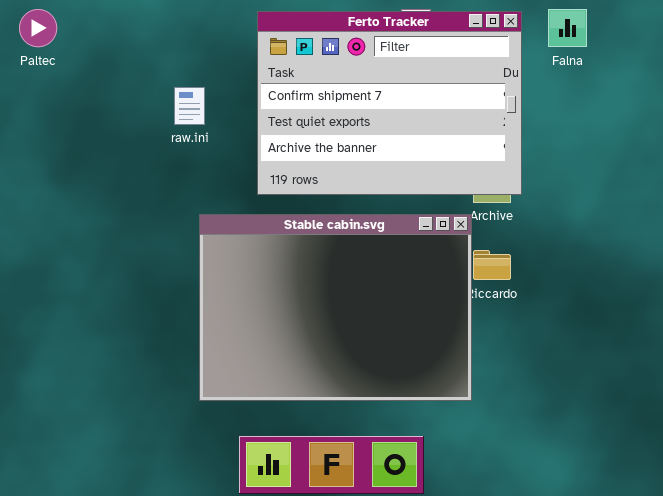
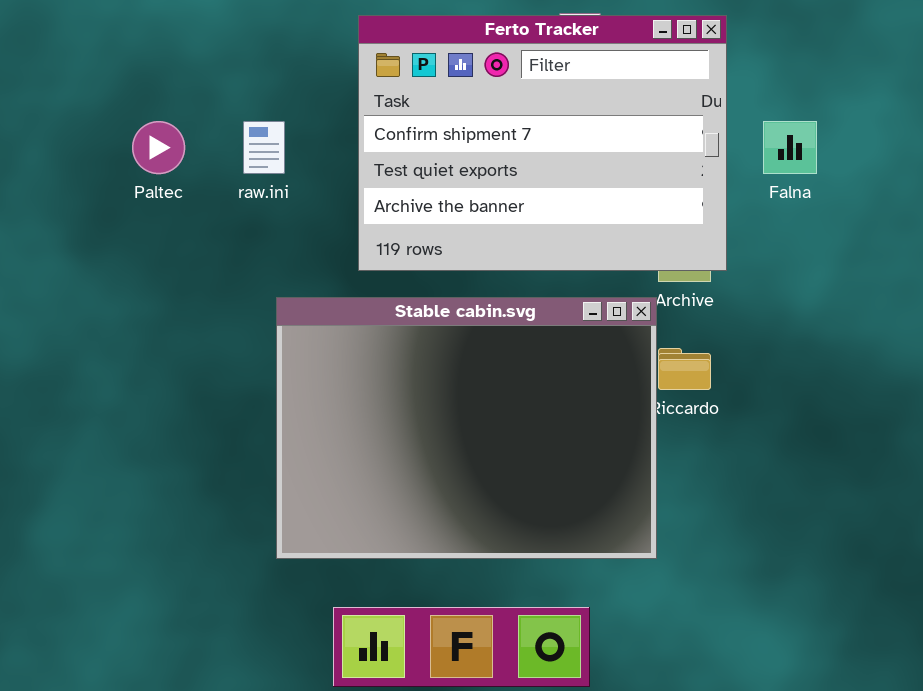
Paltec: [19,9,57,47] -> [132,121,185,174], moved
Falna: [548,9,587,47] -> [763,121,817,174], moved

